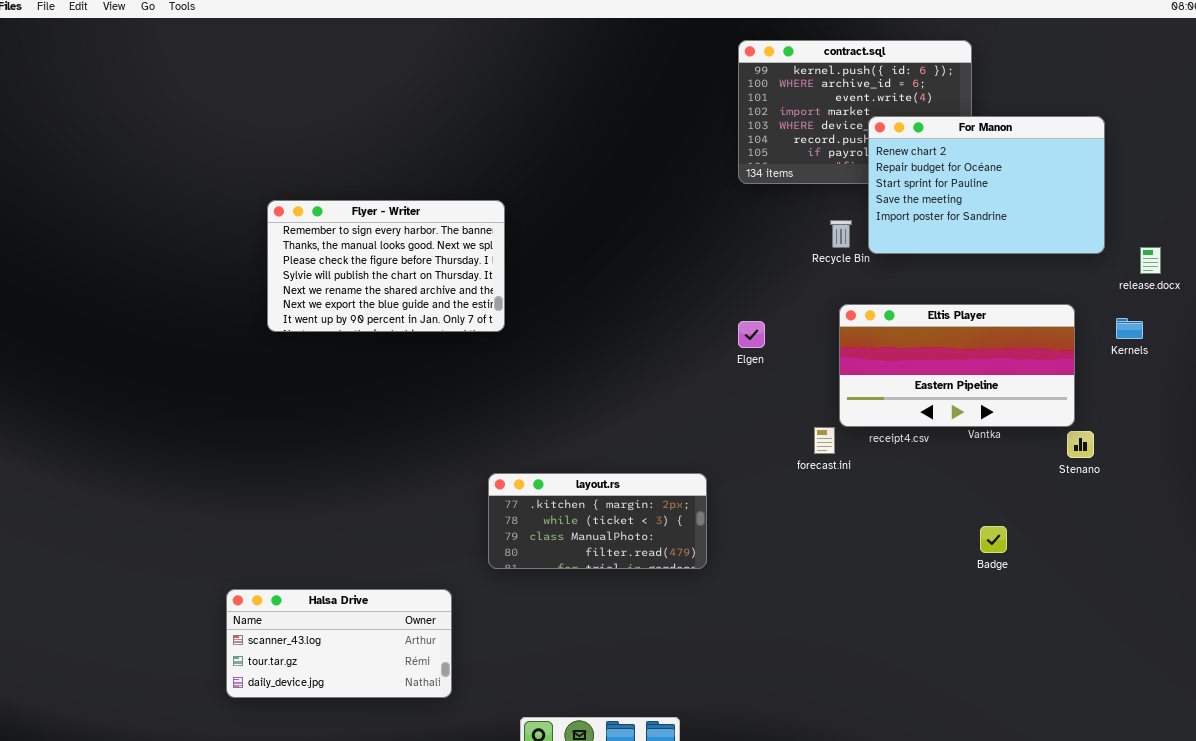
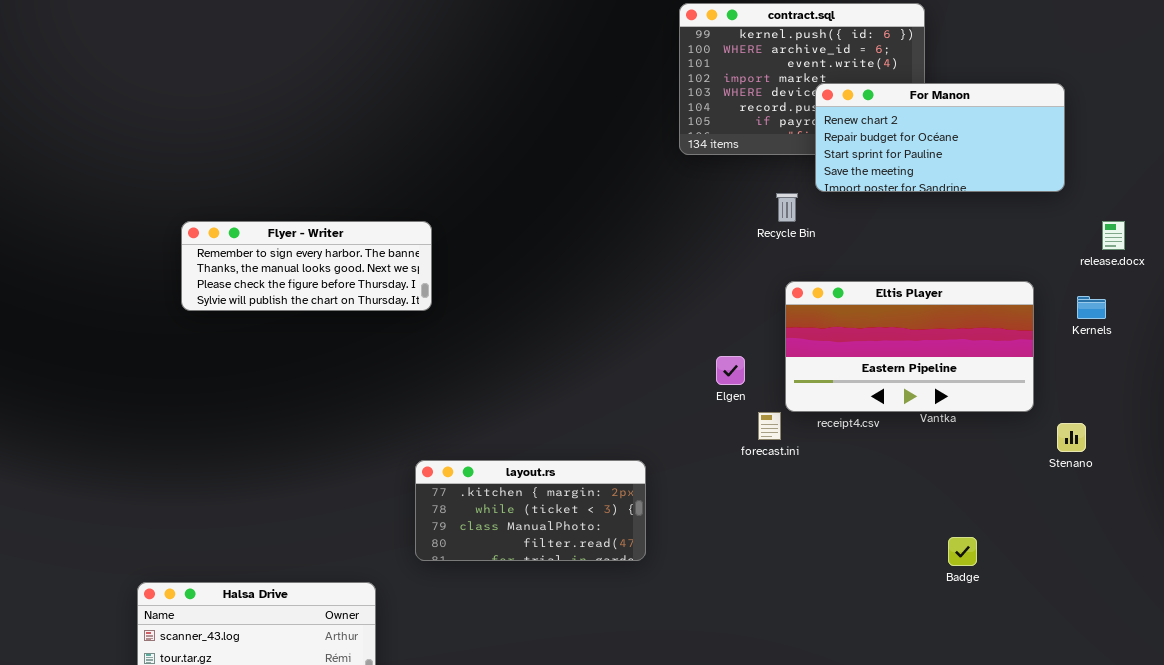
For Manon: [868,116,1105,254] -> [815,83,1065,192], resized
Flyer - Writer: [267,200,505,332] -> [181,221,432,311], resized
Elgen: [738,321,765,348] -> [716,356,745,385], moved
Stenano: [1067,431,1094,458] -> [1057,423,1086,452], moved
Badge: [980,526,1007,553] -> [948,537,977,566], moved

